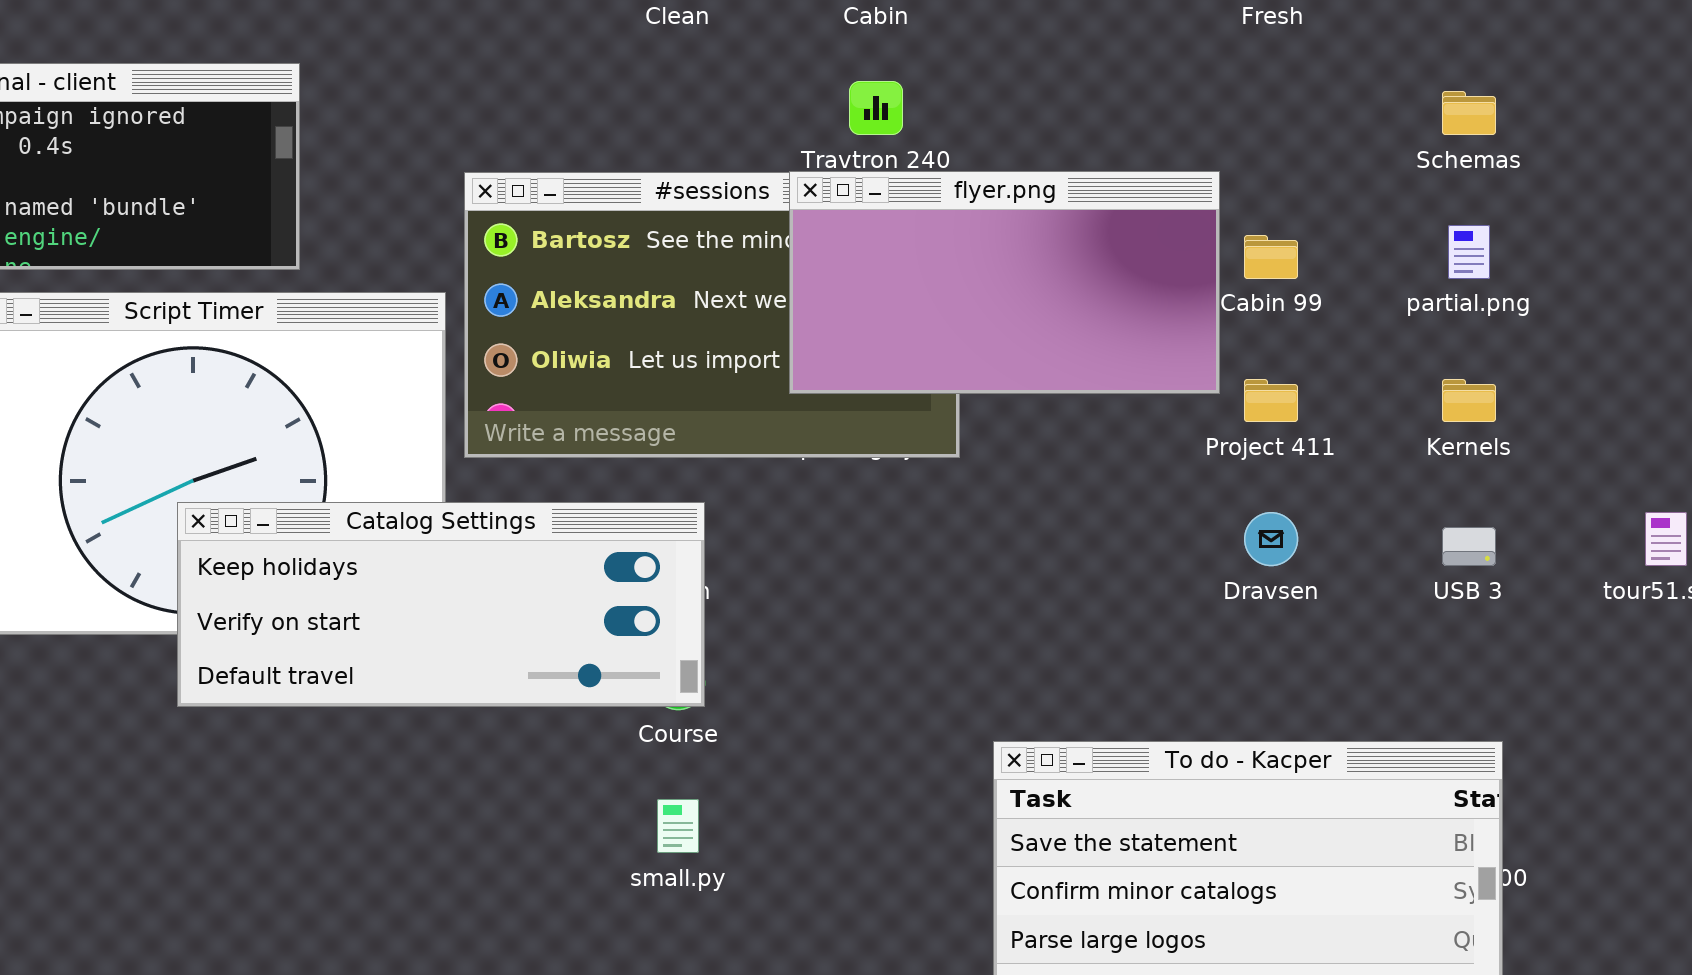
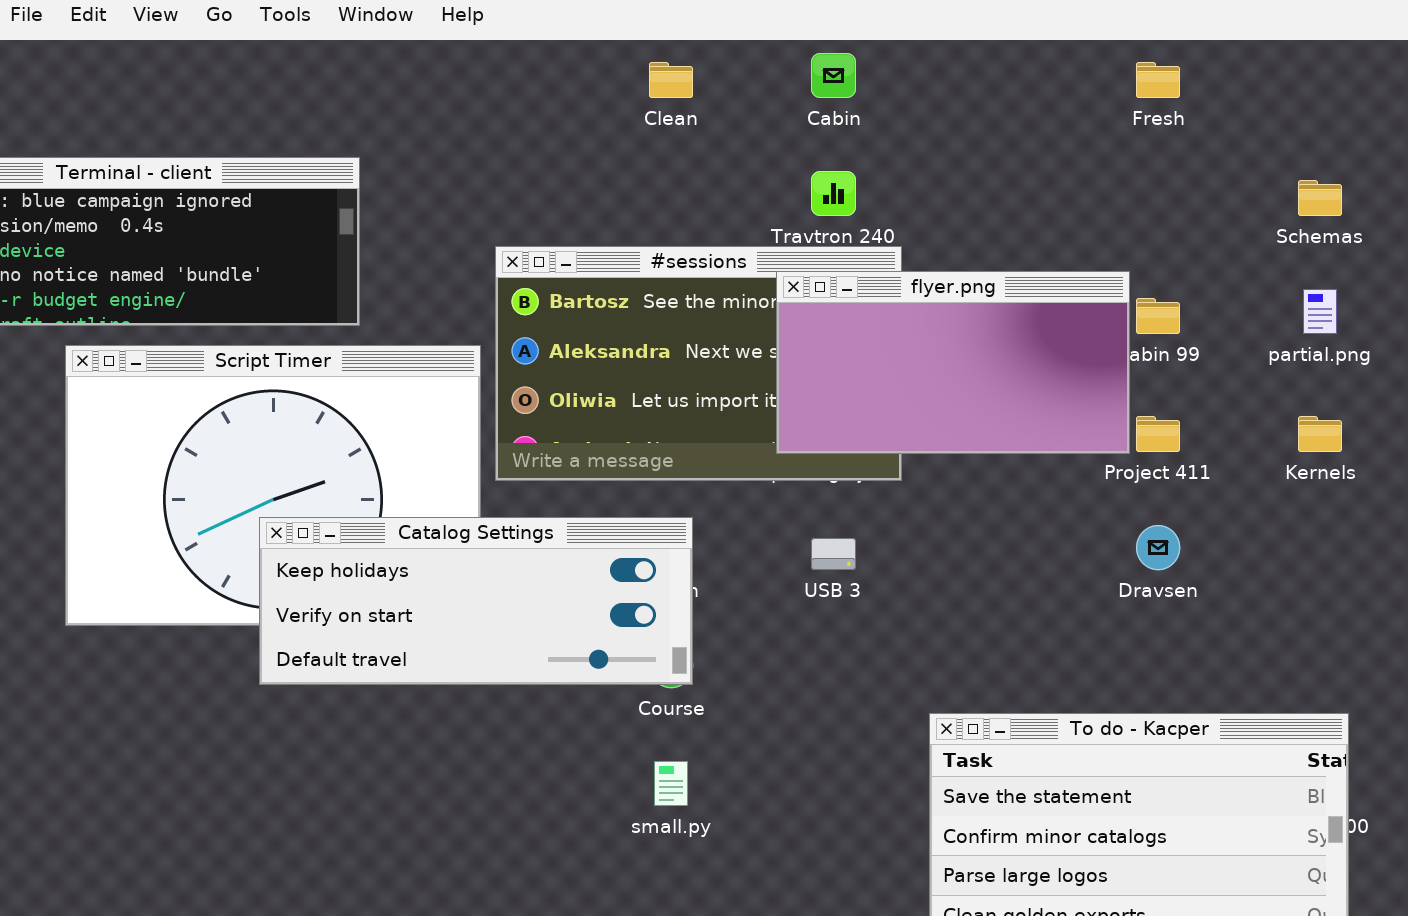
flyer.png: [789,171,1220,394] -> [776,271,1130,454], moved
USB 3: [1442,527,1496,566] -> [811,538,856,570], moved

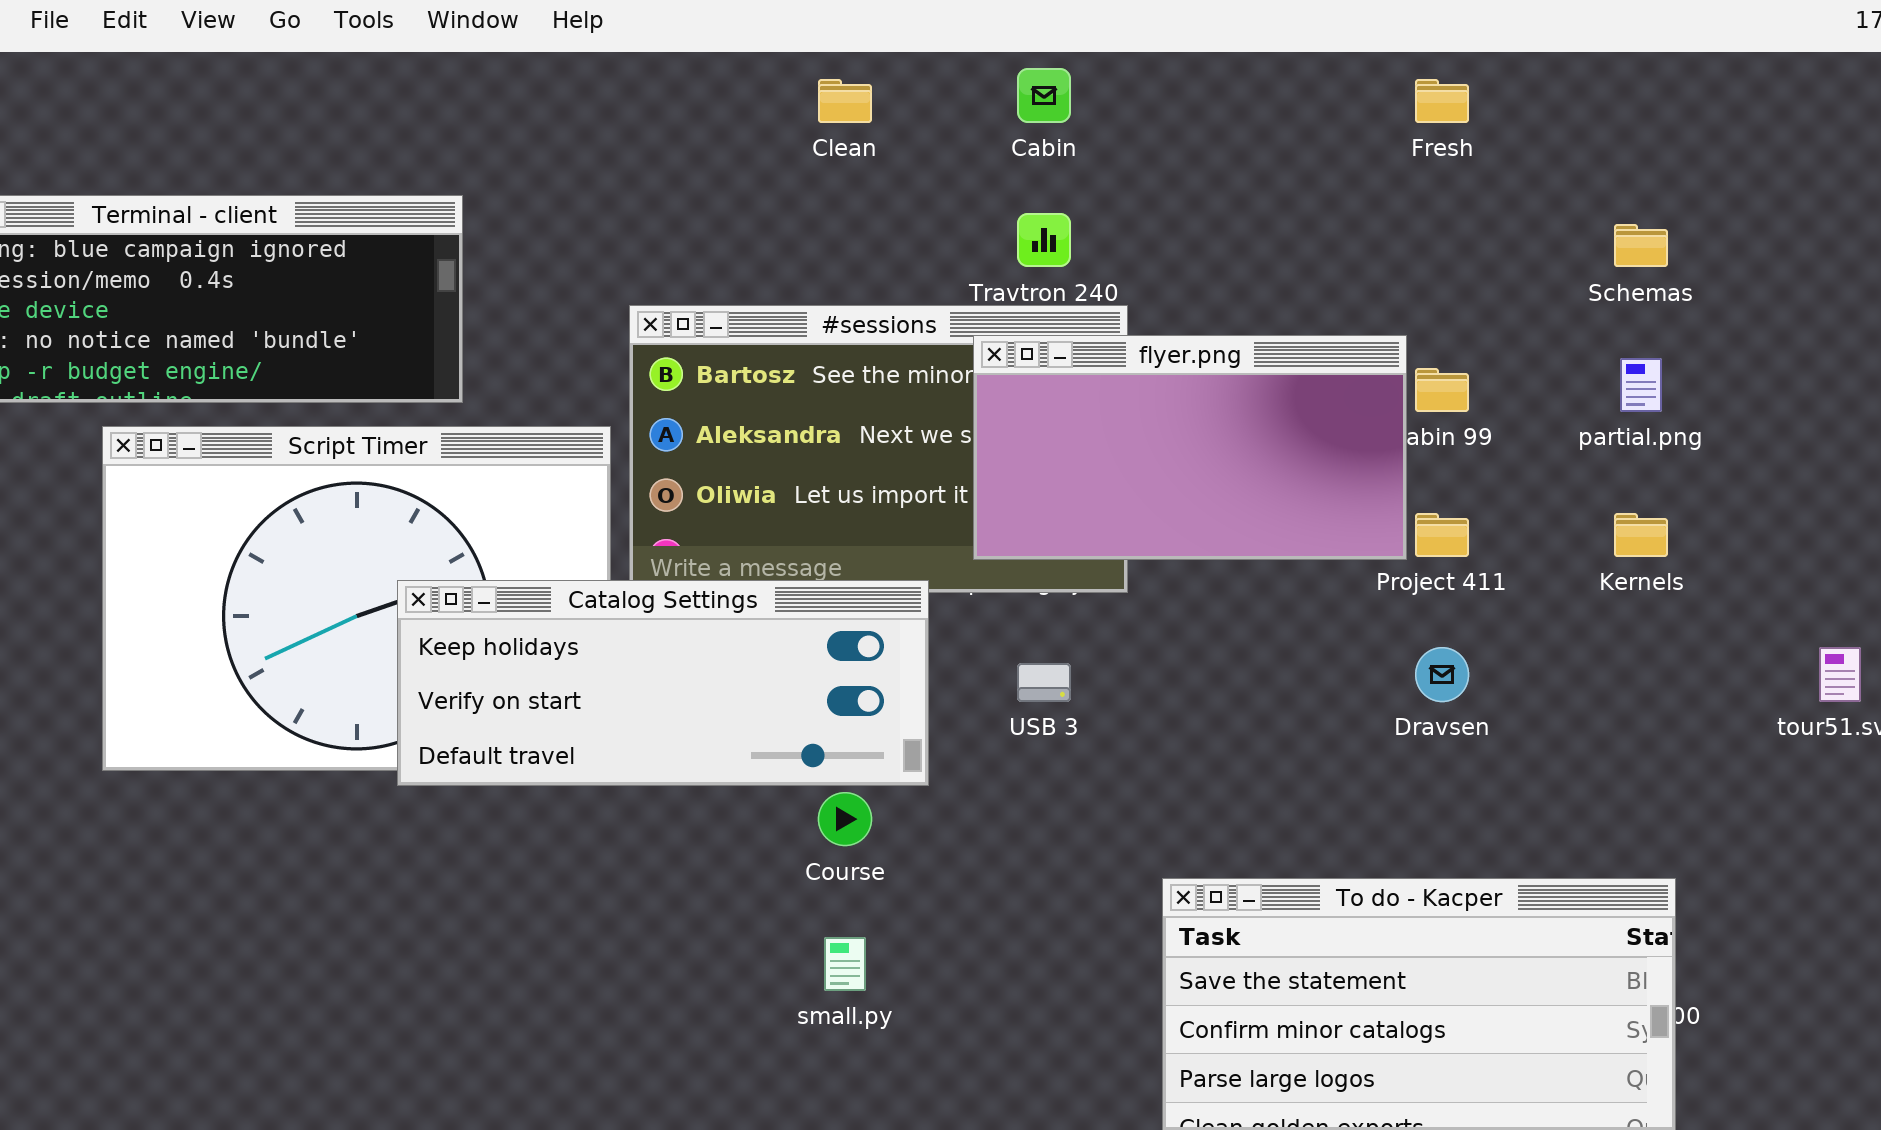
Catalog Settings: [259,517,693,685] -> [397,580,929,786], moved

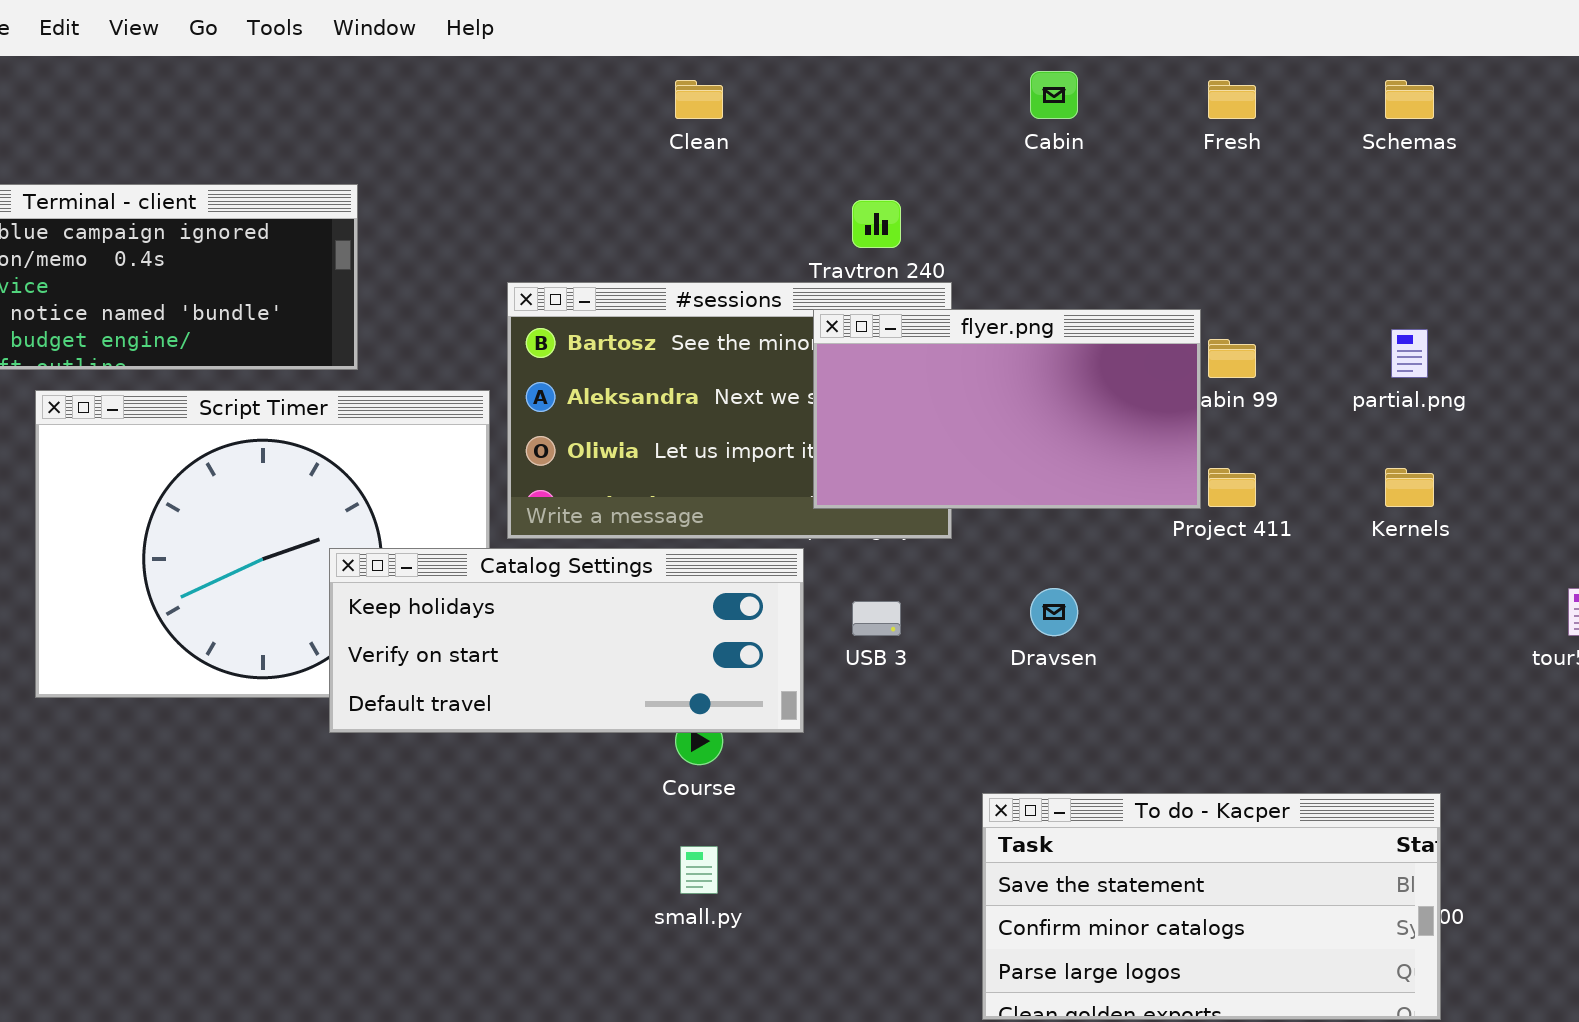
Cabin: [1017,68,1071,123] -> [1030,71,1078,119], moved
Schemas: [1614,224,1668,267] -> [1385,80,1434,119], moved
Catalog Settings: [397,580,929,786] -> [329,548,804,733], moved
Dravsen: [1415,647,1469,702] -> [1030,588,1078,636], moved

